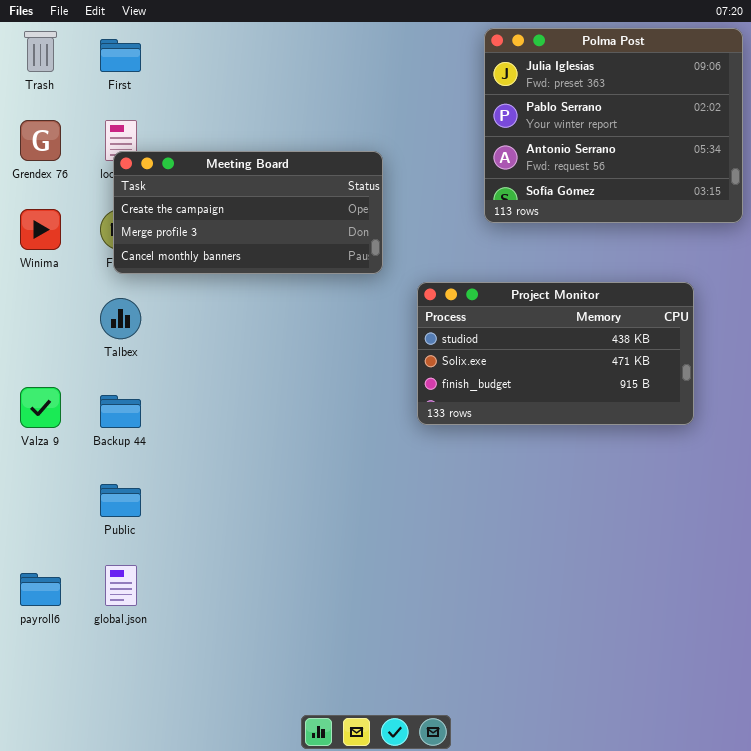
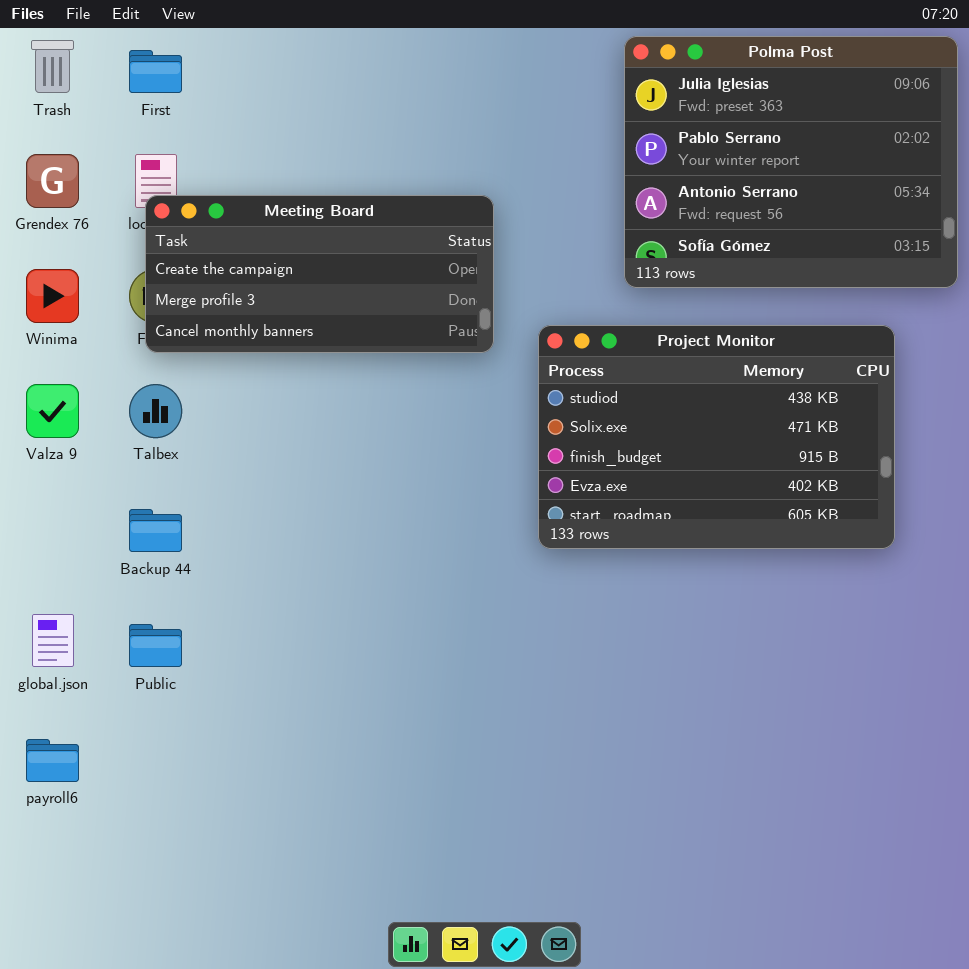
Project Monitor: [417,282,694,425] -> [538,325,895,549], resized
Valza 9: [20,387,61,428] -> [26,384,79,438], moved
global.json: [105,565,137,606] -> [32,614,74,667], moved

